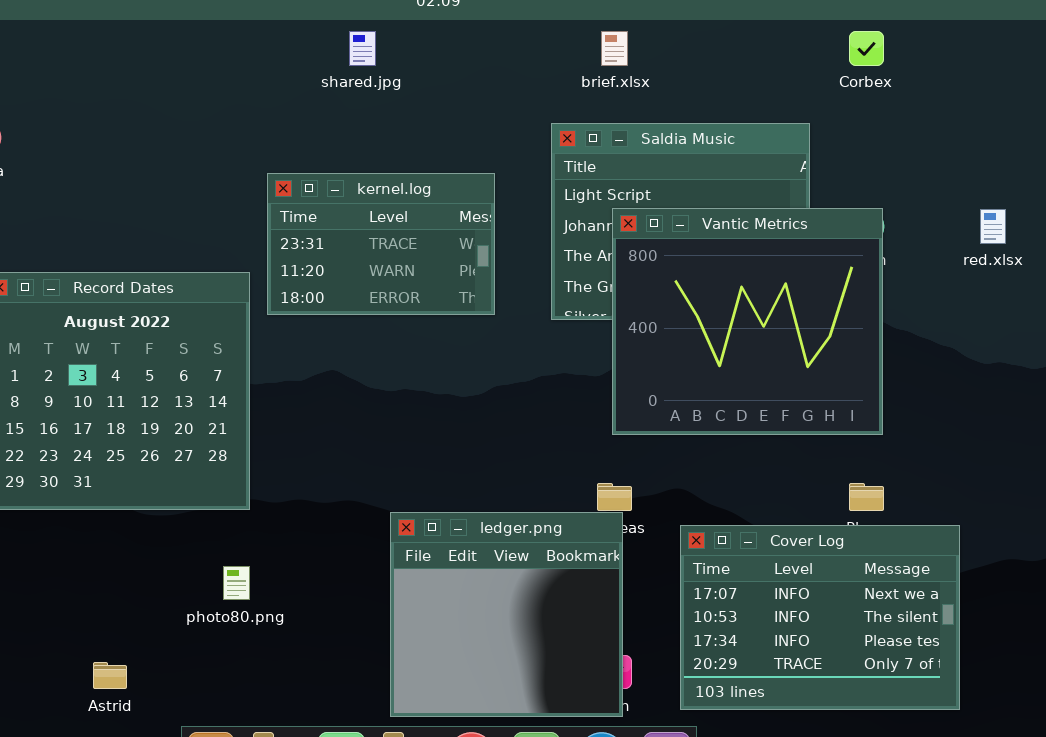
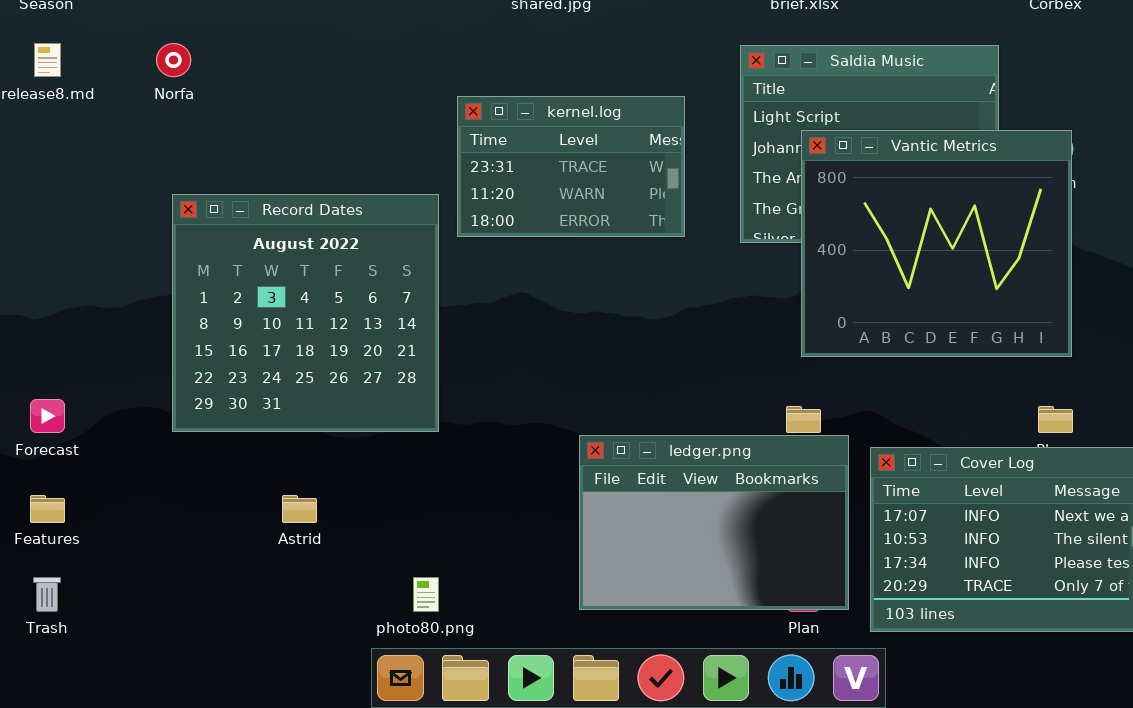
ledger.png: [390,512,623,717] -> [579,435,849,610], resized
photo80.png: [223,566,250,600] -> [413,577,439,612], moved
Astrid: [93,662,127,689] -> [282,495,317,523], moved

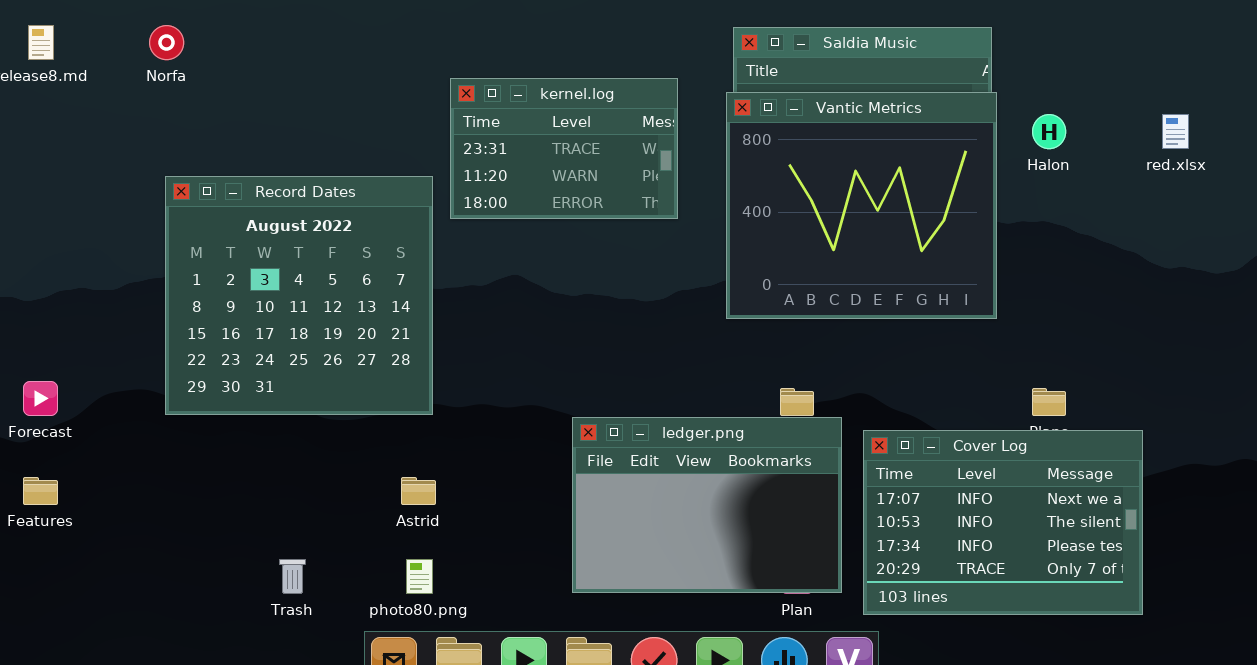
Vantic Metrics: [801,130,1072,357] -> [726,92,997,319], moved
Astrid: [282,495,317,523] -> [401,477,436,505], moved
Trash: [33,577,61,612] -> [279,559,306,594], moved

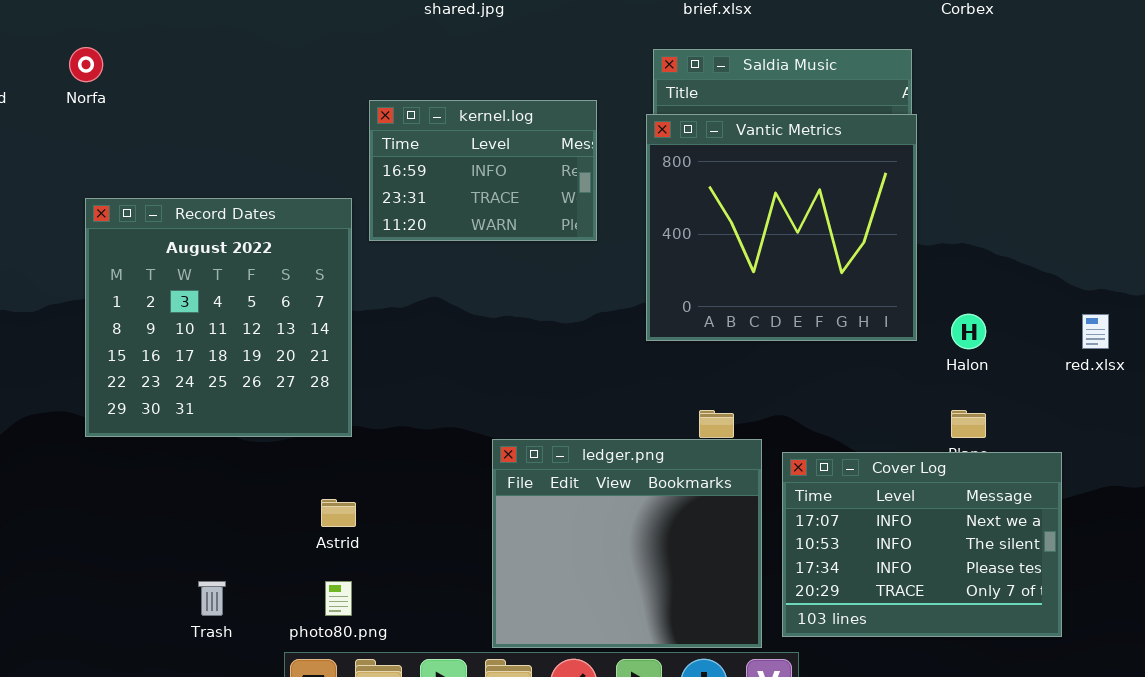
kernel.log: [450,78,678,219] -> [369,100,597,241], scrolled up 1 row
Halon: [1032,114,1066,149] -> [951,314,986,349], moved
red.xlsx: [1162,114,1189,149] -> [1082,314,1109,349], moved
ledger.png: [572,417,842,593] -> [492,439,762,648], resized

